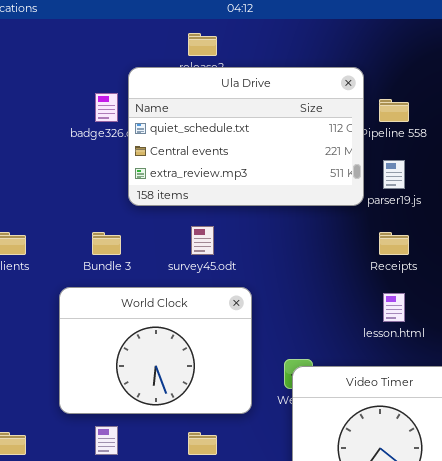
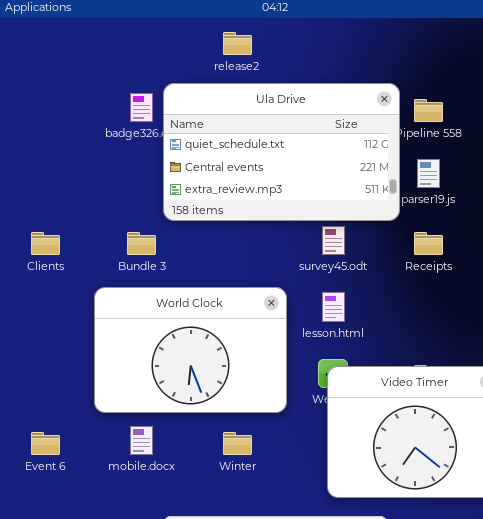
Ula Drive: [128,67,364,206] -> [163,83,400,221], moved
survey45.odt: [191,226,214,255] -> [322,226,345,255], moved
lesson.html: [383,293,405,322] -> [322,292,345,322], moved

